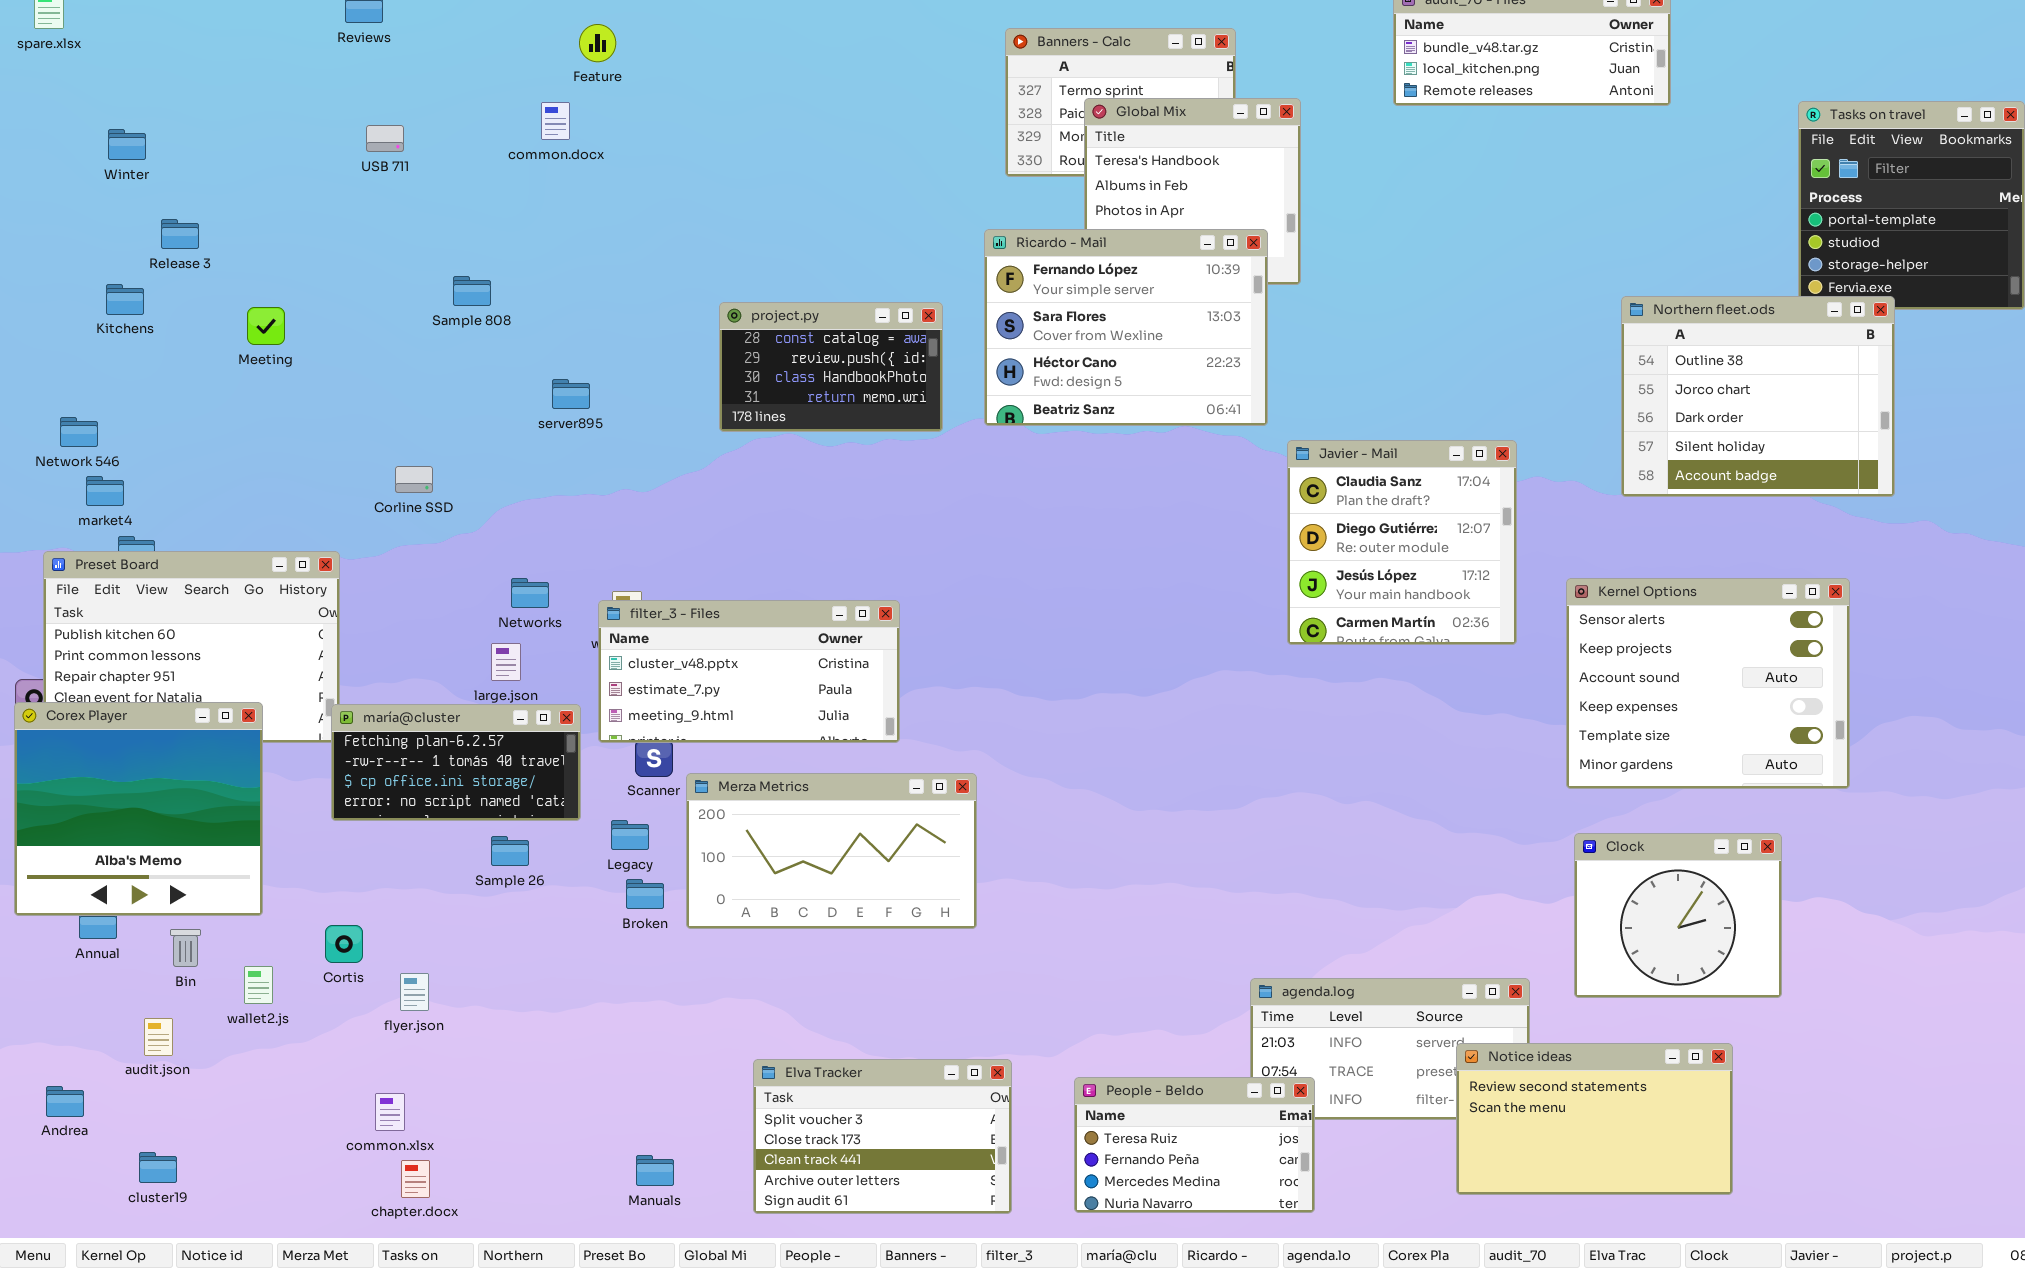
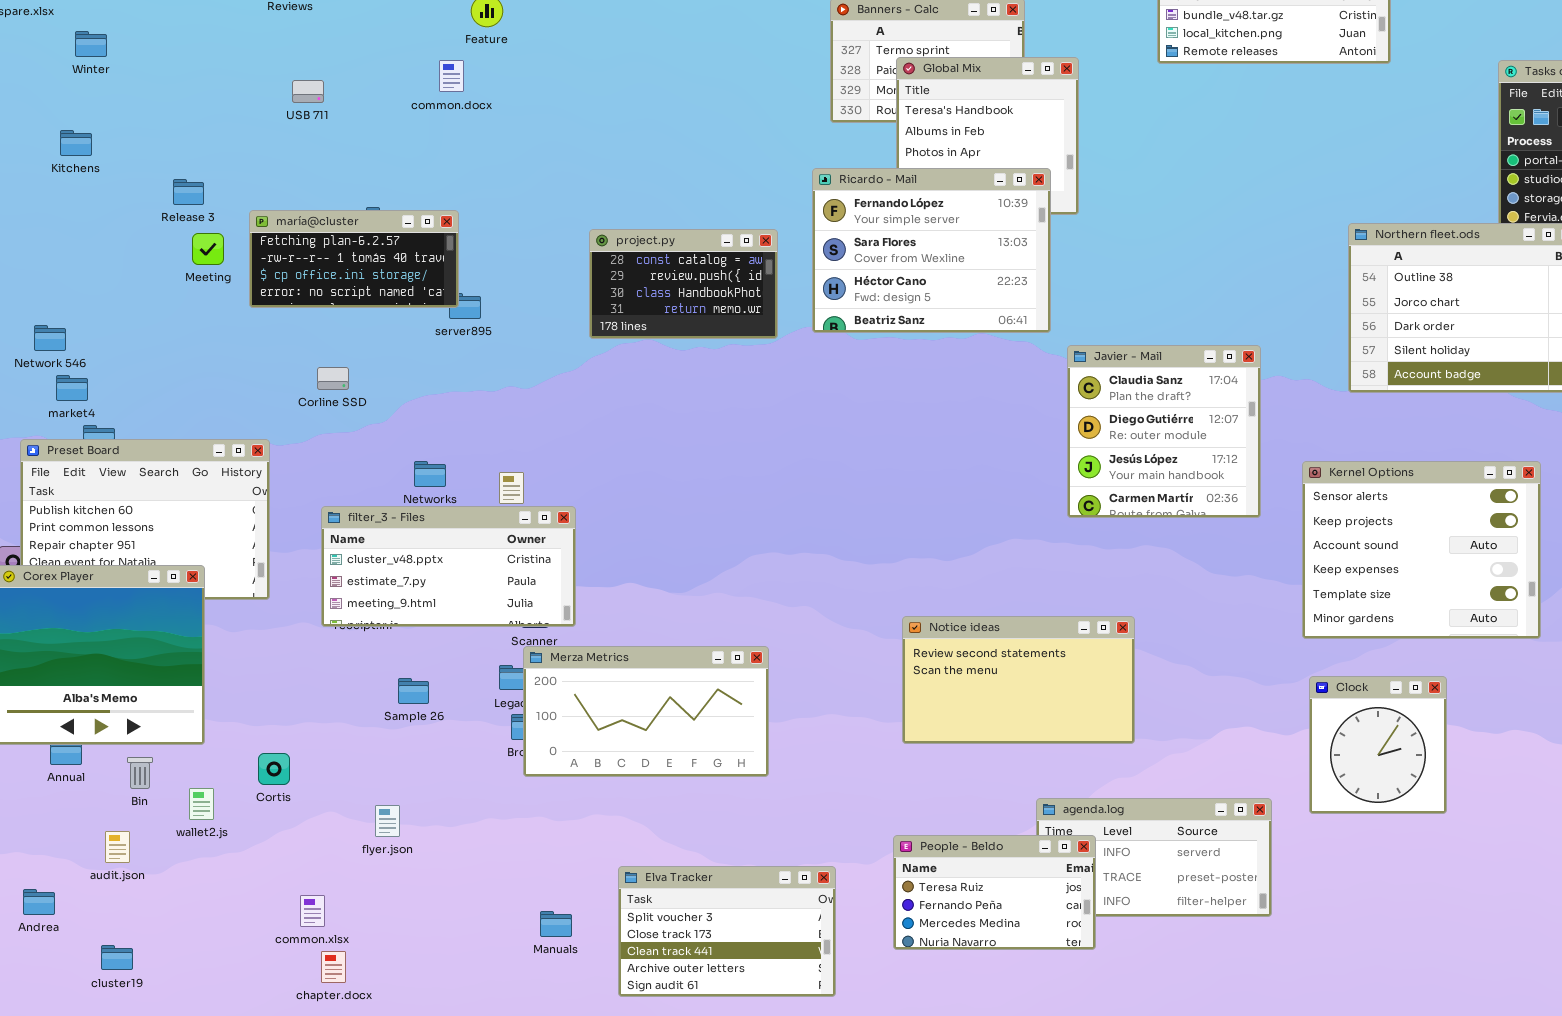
Winter: [108,129,146,160] -> [75,31,107,57], moved
Release 3: [161,219,199,249] -> [173,179,204,205], moved
Kitchens: [106,284,144,315] -> [60,130,92,156], moved
filter_3 - Files: [598,600,900,743] -> [321,506,576,627], moved
maría@cluster: [331,704,581,821] -> [249,210,459,308], moved
Merza Metrics: [686,773,977,929] -> [523,646,769,777], moved
Clock: [1574,833,1782,998] -> [1309,676,1447,814], resized
flyer.json: [400,973,429,1011] -> [375,805,400,837], moved
Notice ideas: [1456,1043,1733,1195] -> [902,616,1135,744], moved
People - Beldo: [1074,1077,1315,1213] -> [893,835,1096,950], moved
Manuals: [636,1155,674,1186] -> [540,911,572,937], moved

